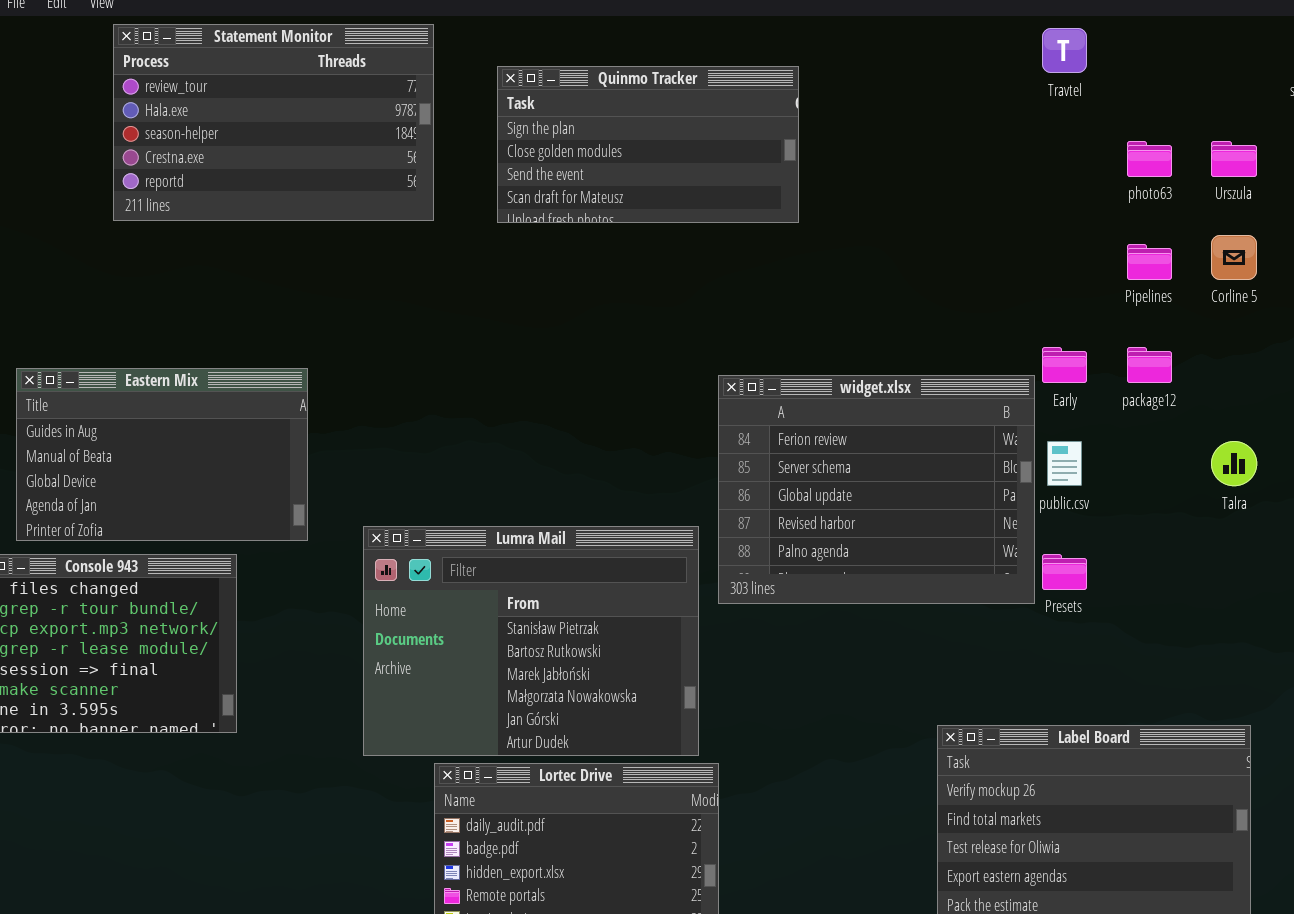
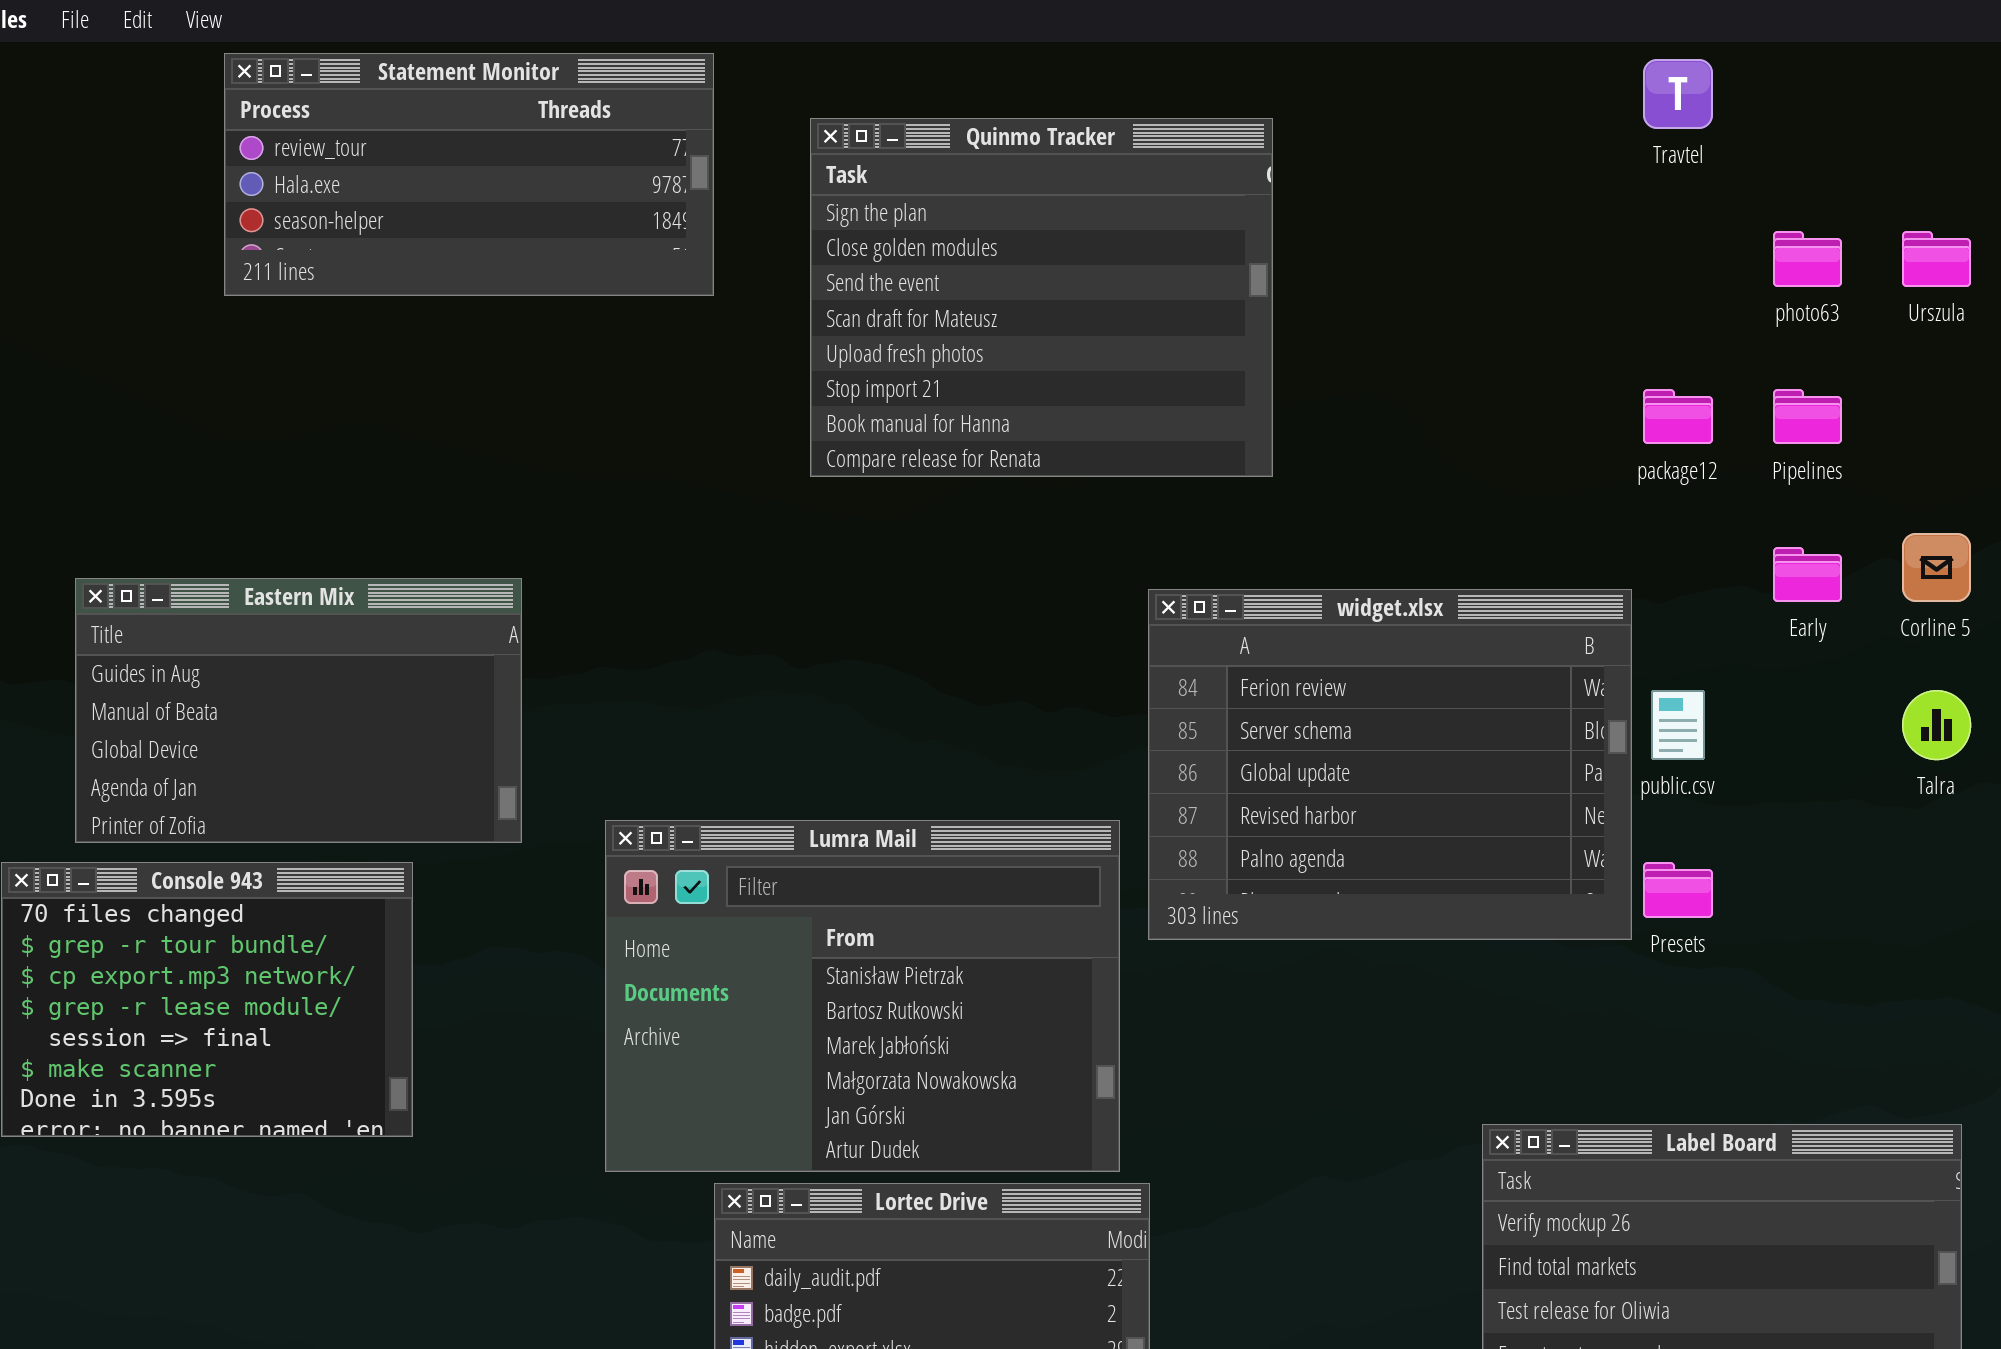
Statement Monitor: [113,24,434,221] -> [224,53,714,296], resized
Quinmo Tracker: [497,66,799,223] -> [810,118,1273,477], resized
Corline 5: [1211,235,1257,280] -> [1902,533,1971,602], moved
Early: [1042,347,1087,383] -> [1773,547,1842,602], moved
package12: [1127,347,1172,383] -> [1643,389,1713,444], moved

